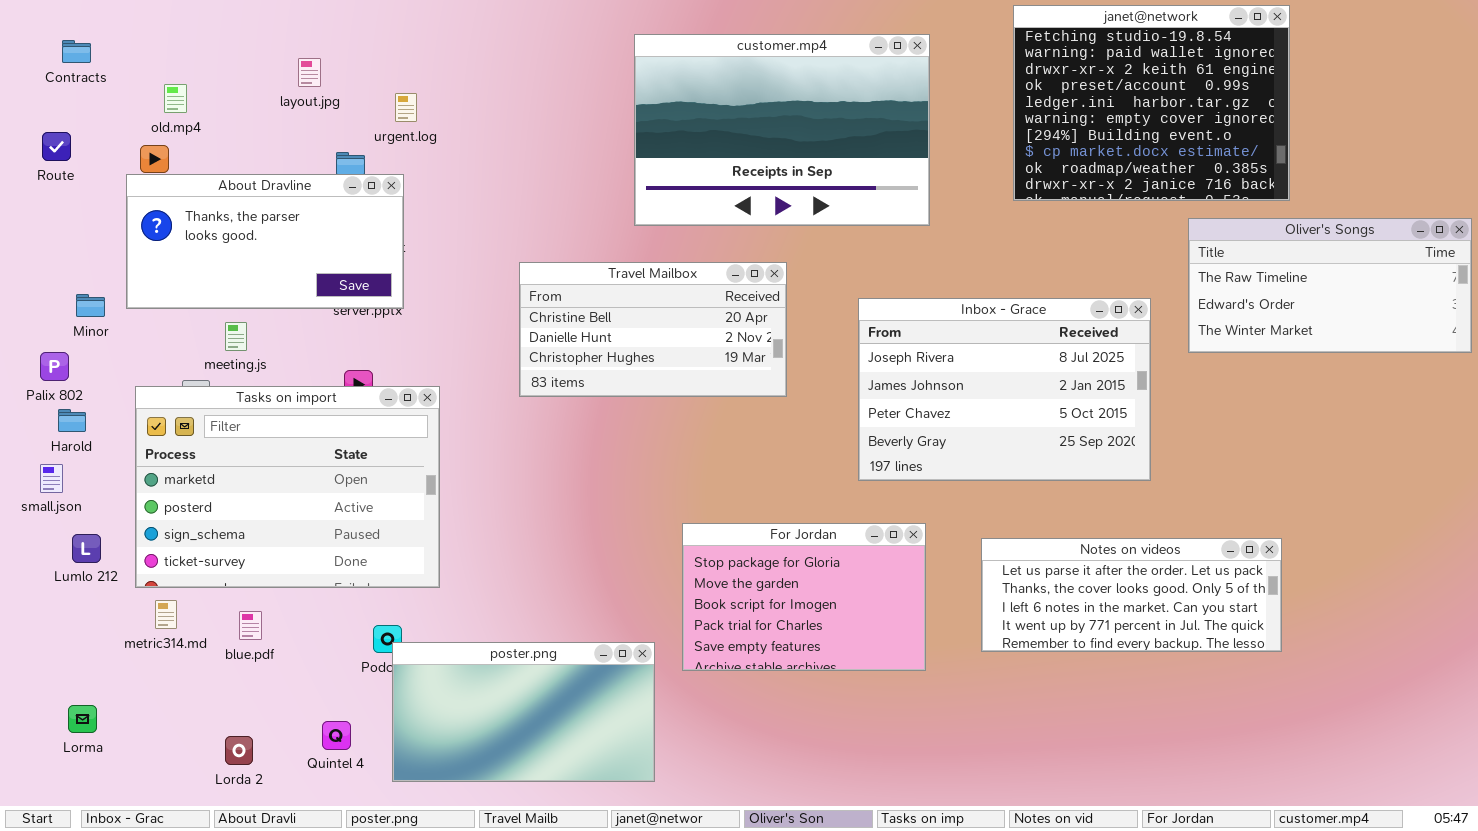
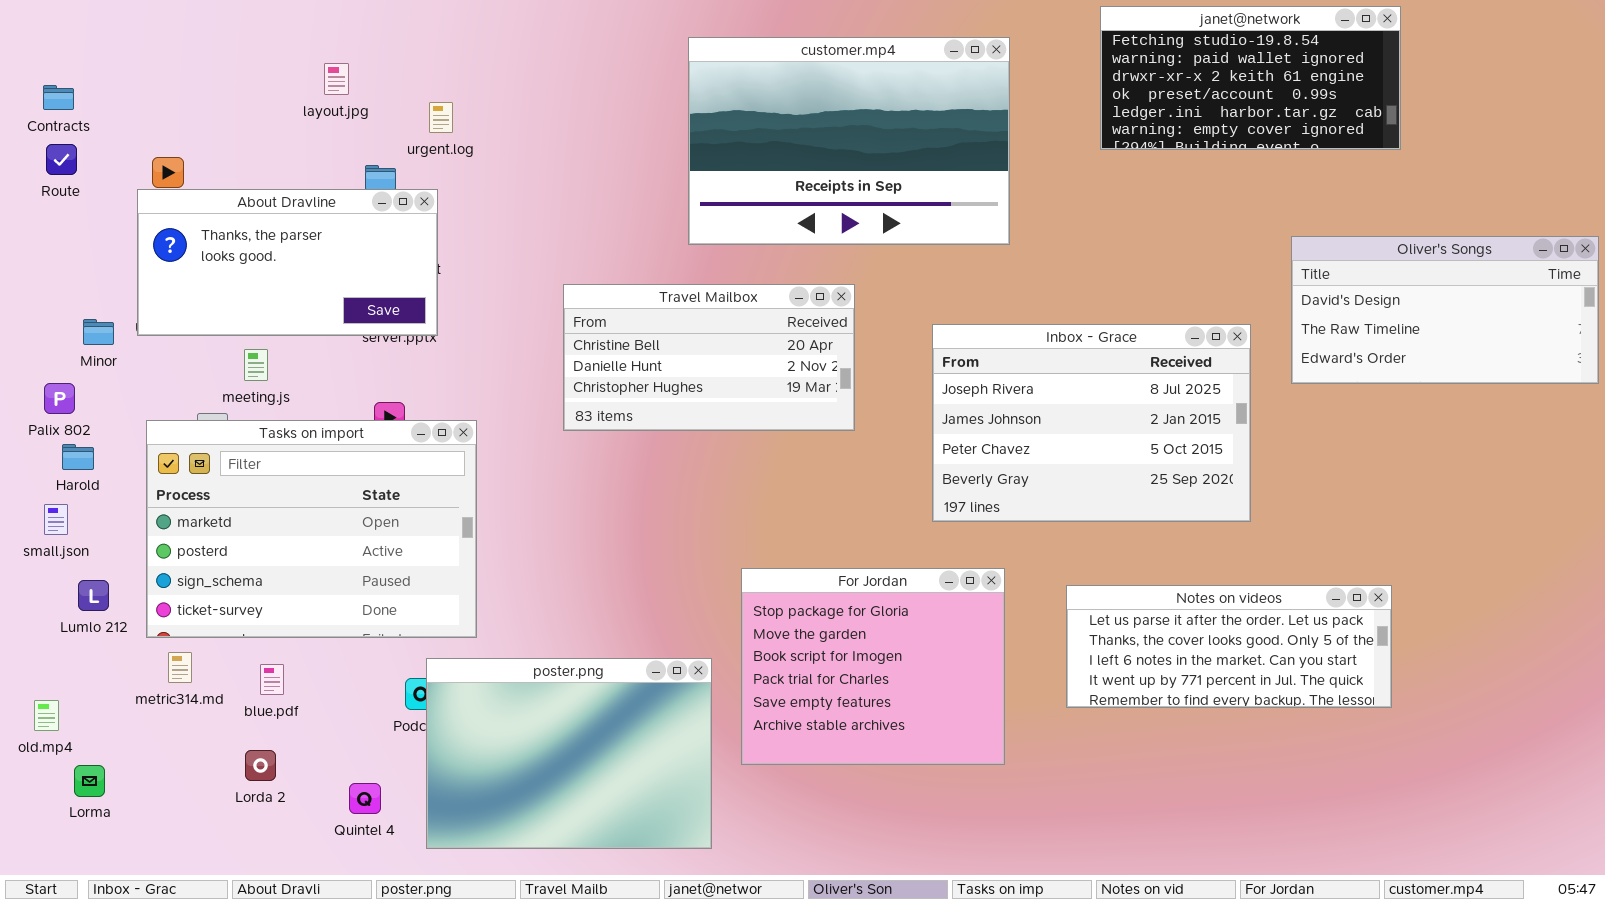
janet@network: [1013,5,1290,201] -> [1100,6,1401,150], resized
Contracts: [62,40,91,63] -> [43,85,74,110], moved
old.mp4: [164,84,187,113] -> [34,700,59,731], moved
Oliver's Songs: [1188,218,1472,353] -> [1291,236,1599,384], scrolled up 1 row
For Jordan: [682,523,926,671] -> [741,568,1005,765], resized
poster.png: [392,642,655,782] -> [426,658,712,849], resized
Lorda 2: [225,736,253,765] -> [245,750,276,781], moved

